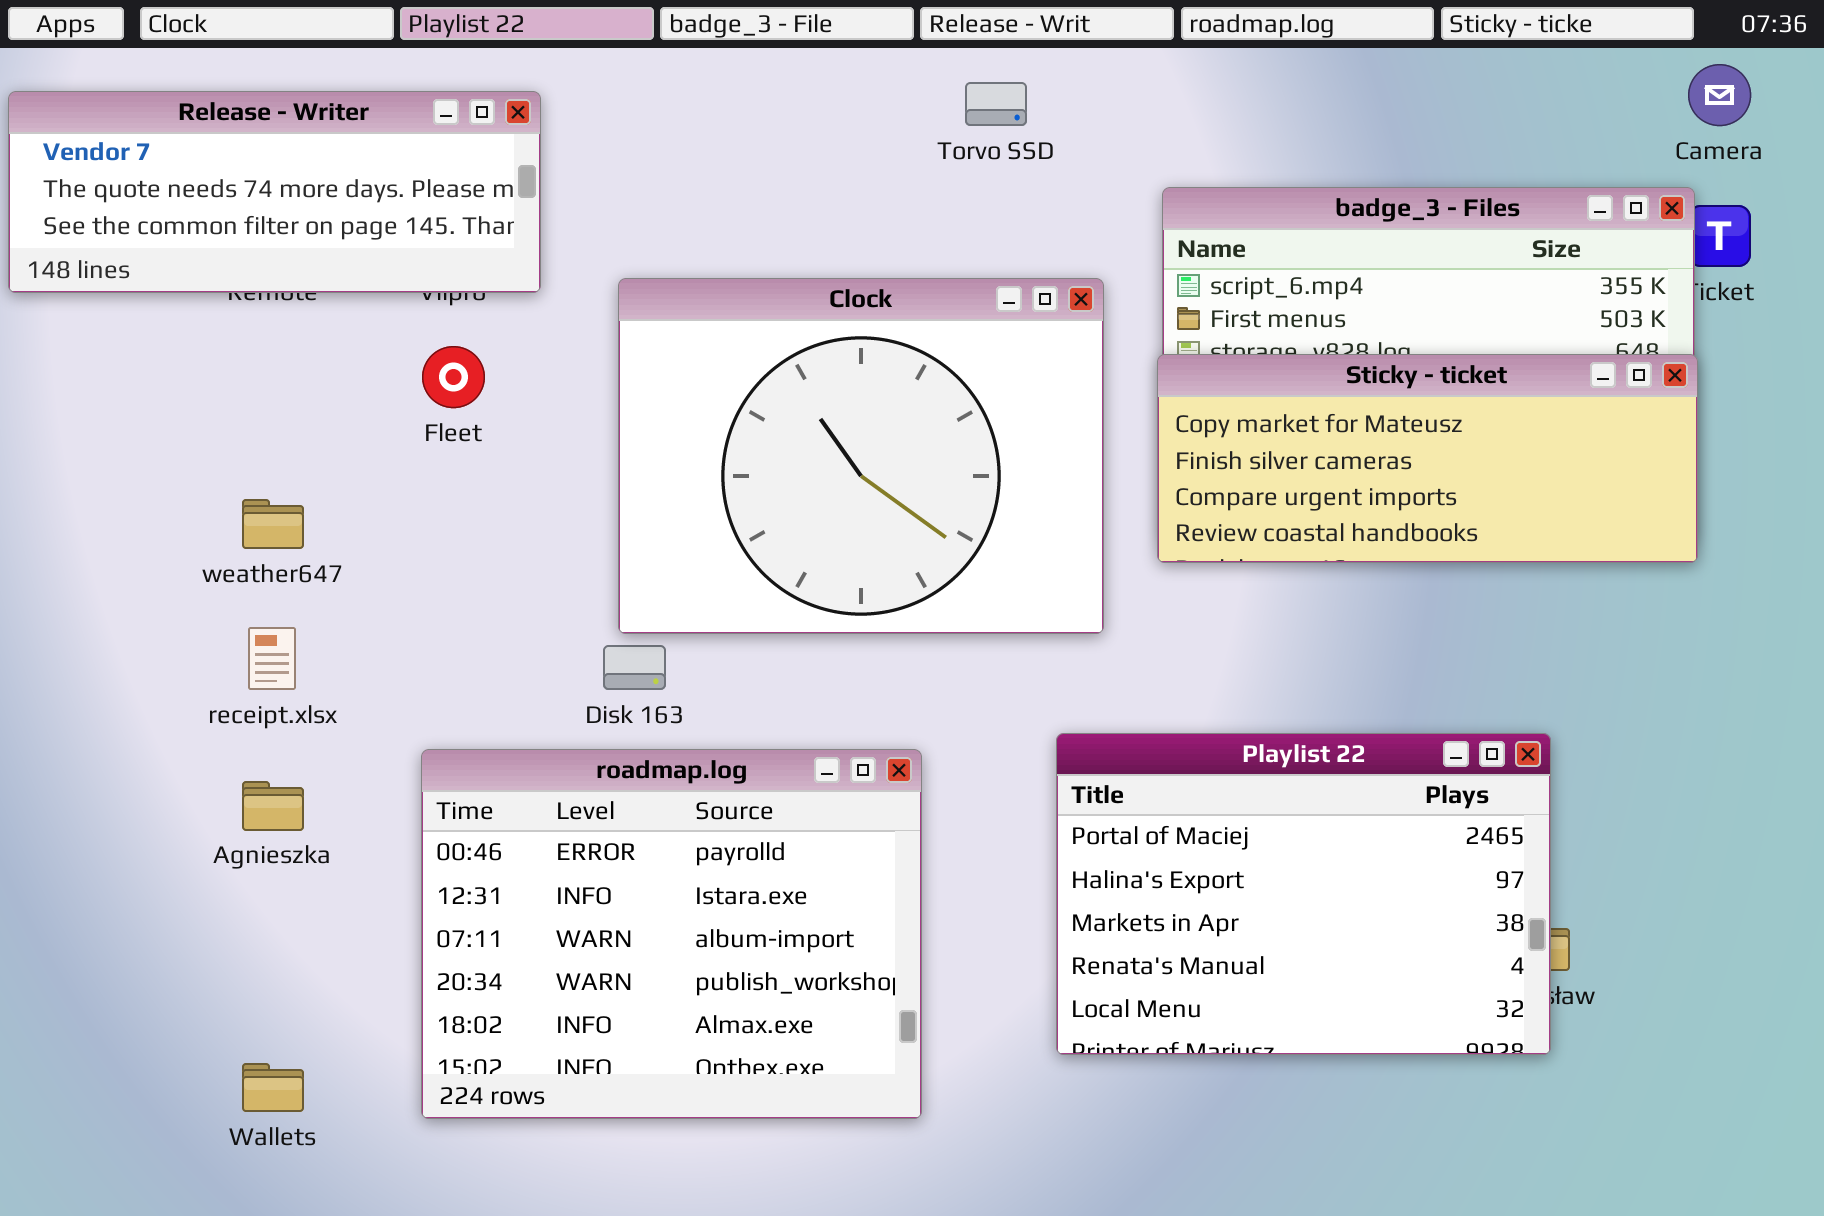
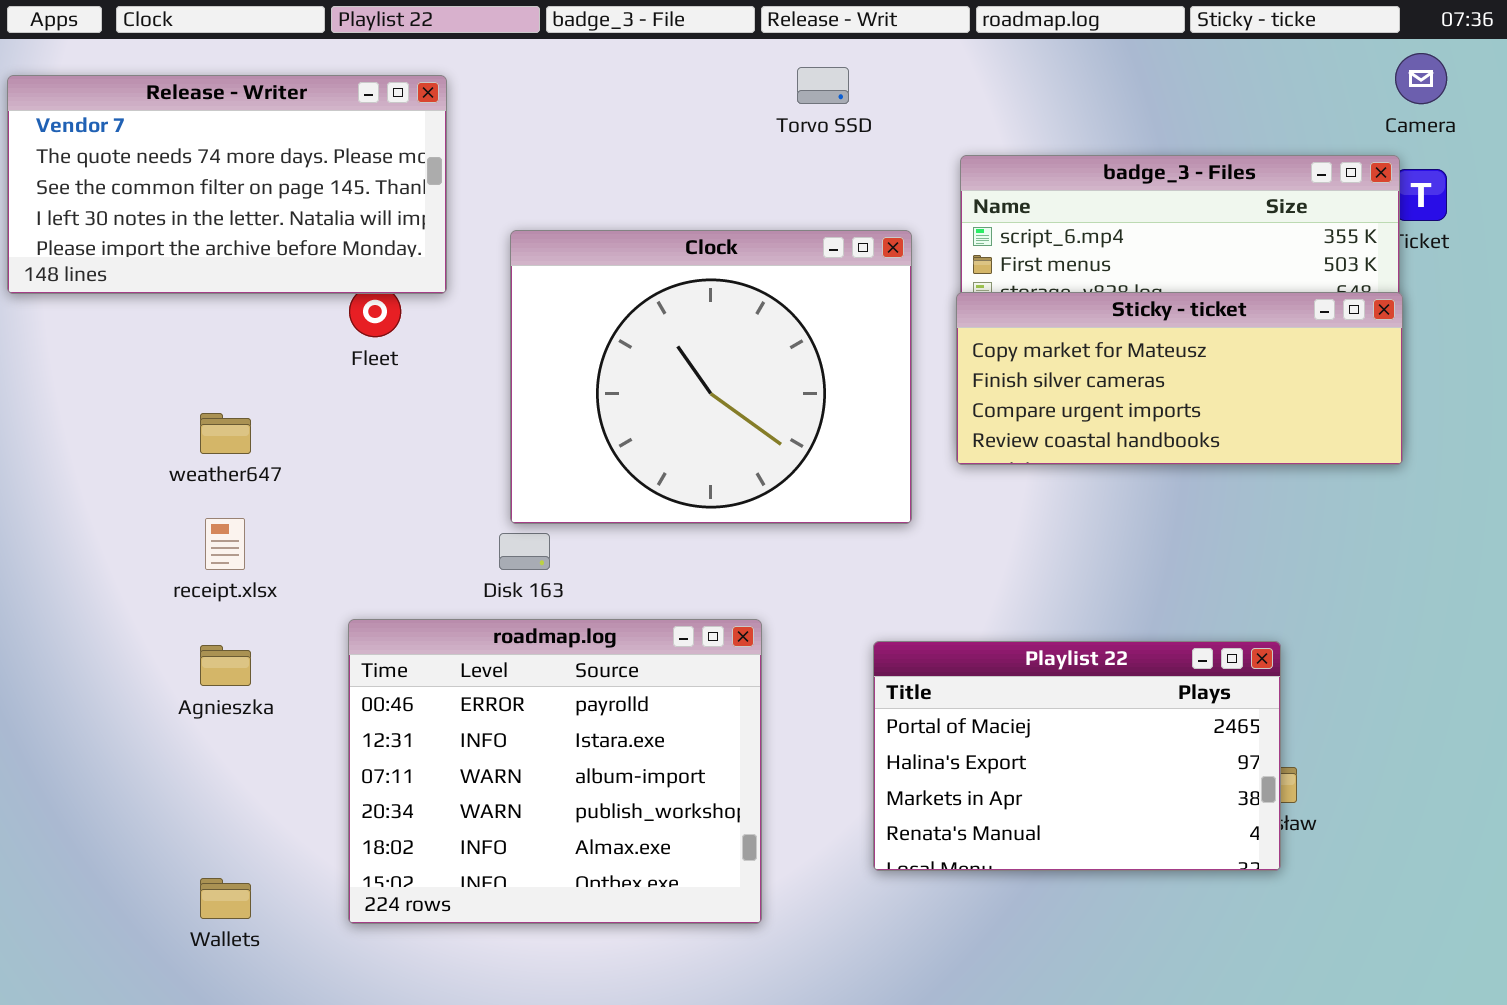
Release - Writer: [8,91,541,293] -> [7,75,447,294], resized
Playlist 22: [1056,733,1551,1055] -> [873,641,1281,871], resized

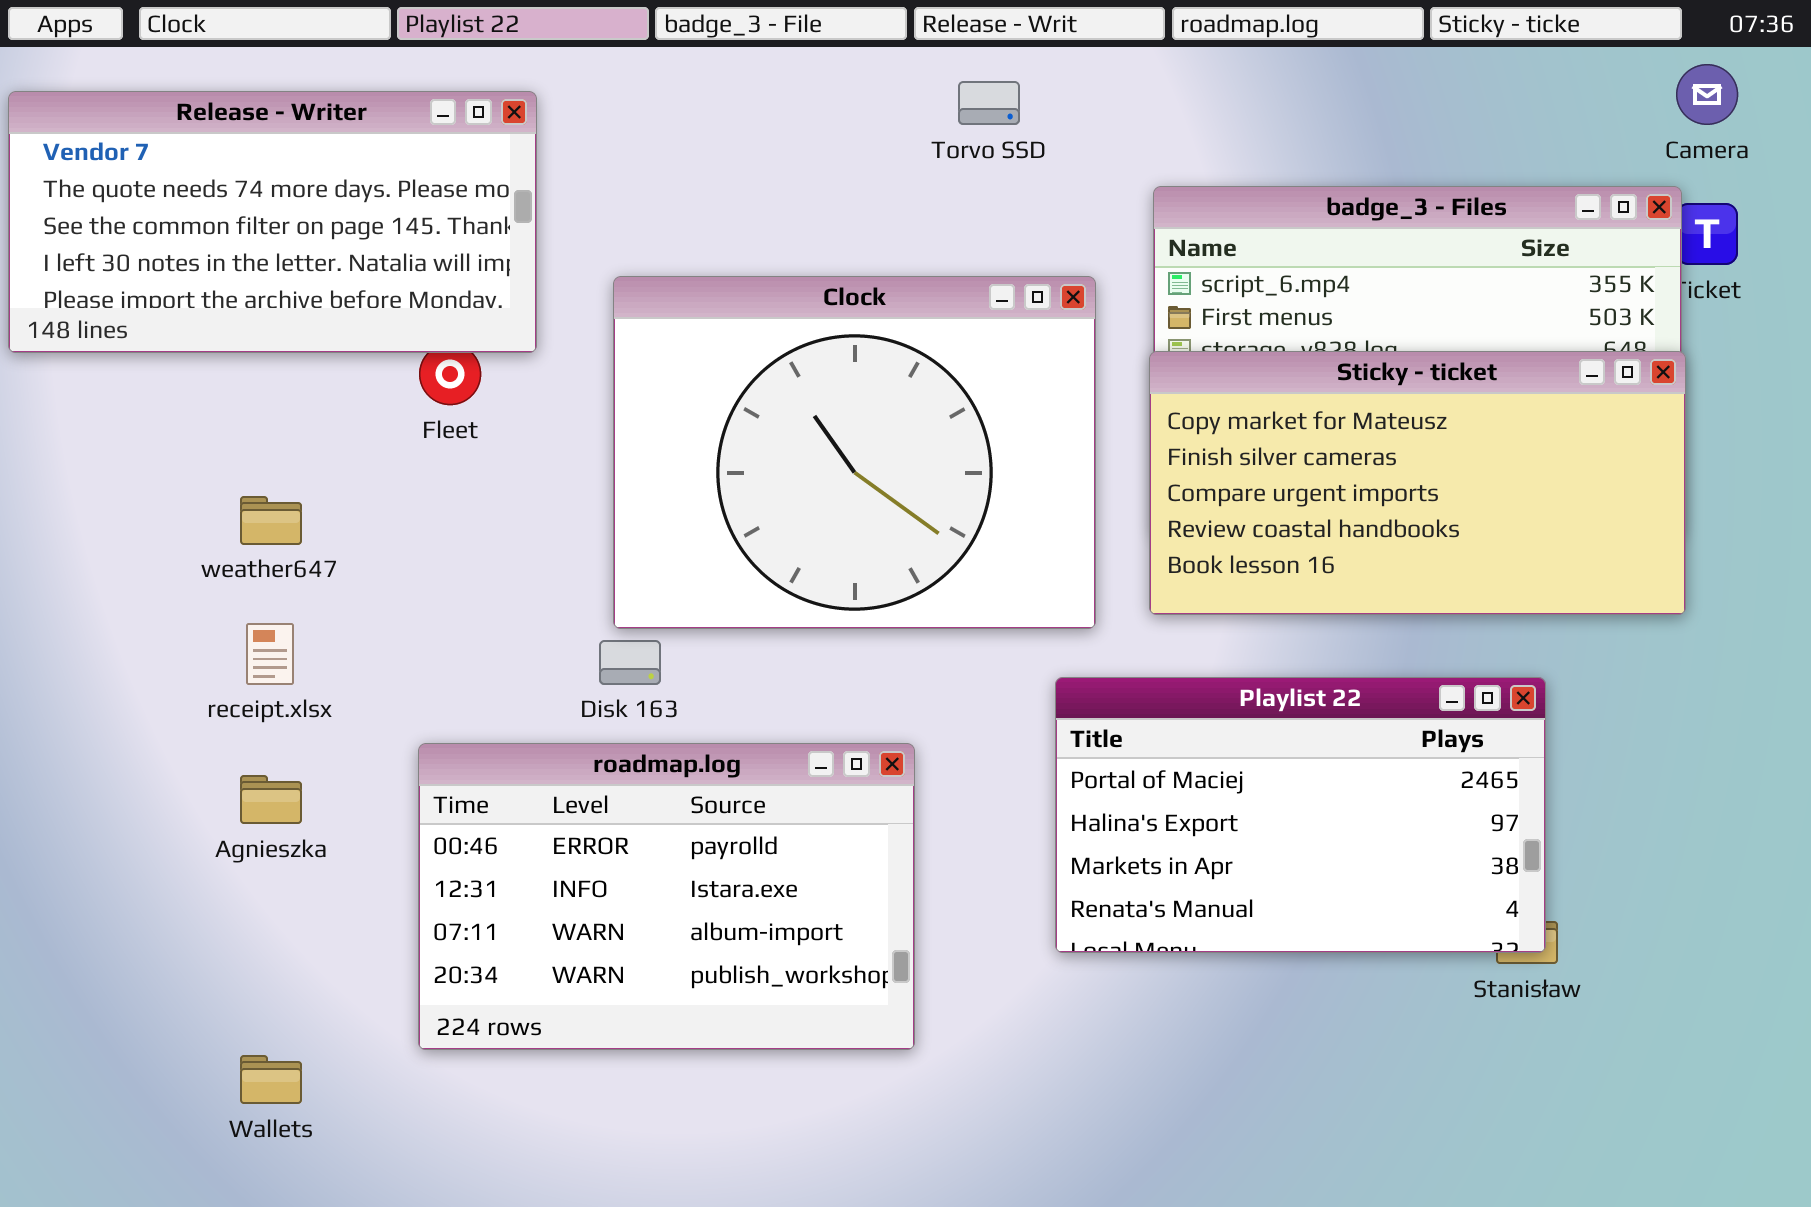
Sticky - ticket: [956,292,1403,465] -> [1149,351,1686,615], resized
roadmap.log: [348,619,762,924] -> [418,743,915,1050], resized
Playlist 22: [873,641,1281,871] -> [1055,677,1546,953], moved

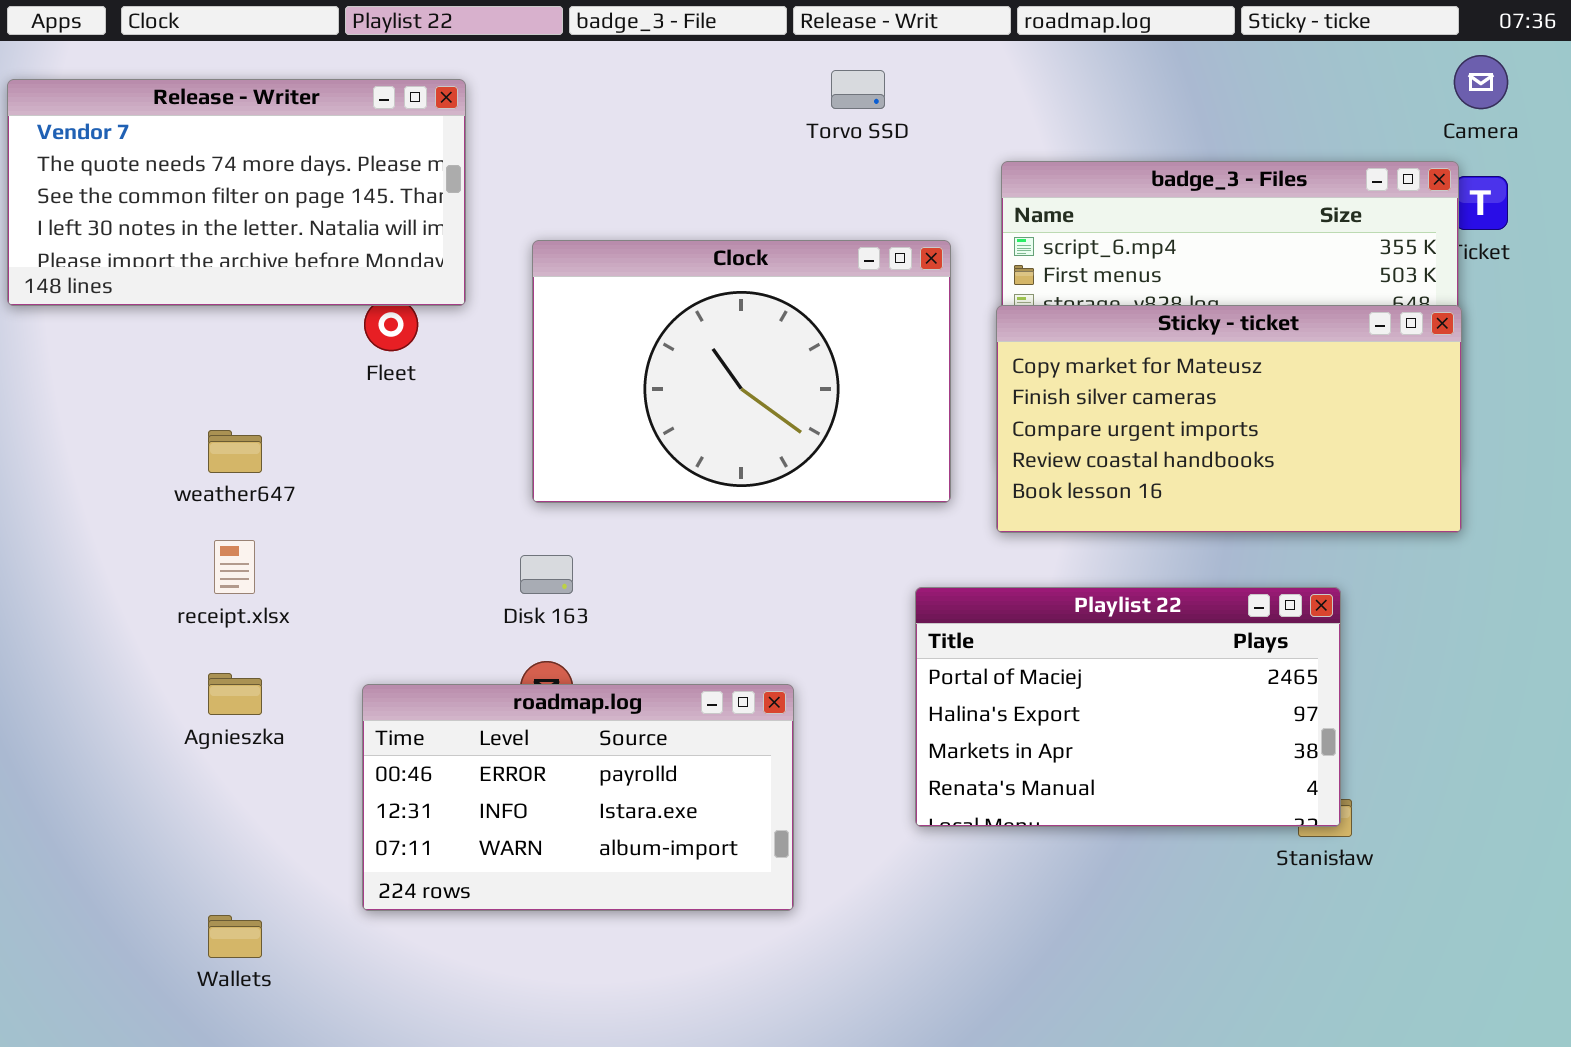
Clock: [613,276,1096,629] -> [532,240,951,503], resized
roadmap.log: [418,743,915,1050] -> [362,684,794,911], resized

